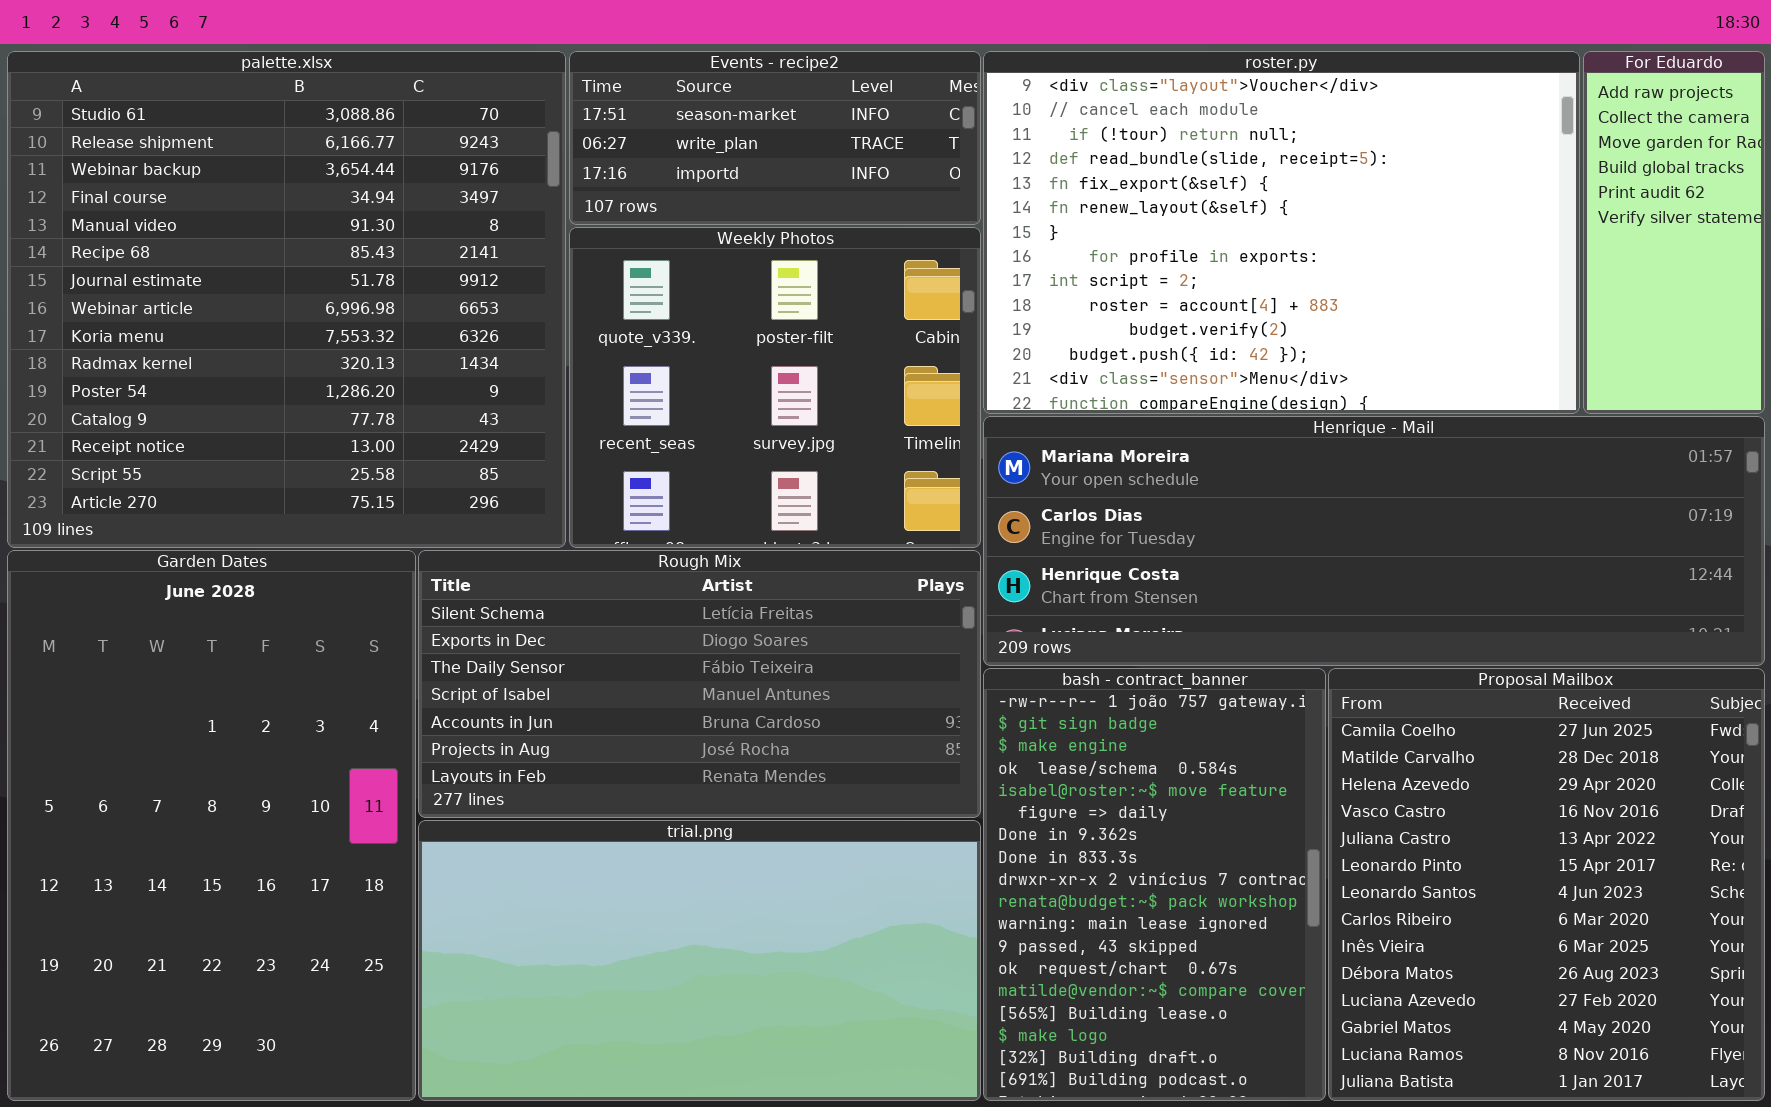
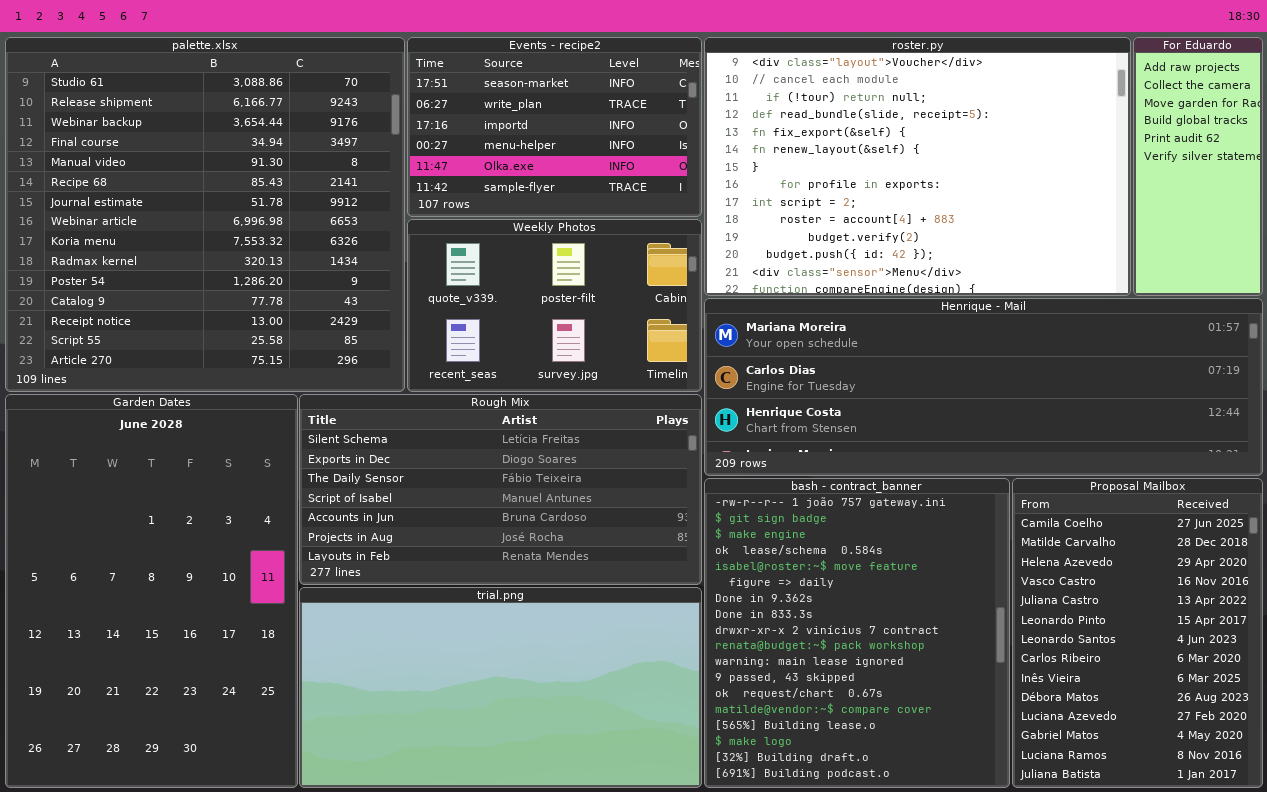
Events - recipe2: [569,51,981,225] -> [407,37,702,217], resized
Weekly Photos: [569,227,981,548] -> [407,219,702,392], resized
bash - contract_banner: [983,668,1326,1101] -> [704,478,1010,788], resized
Proposal Mailbox: [1328,668,1765,1101] -> [1012,478,1263,788], resized

